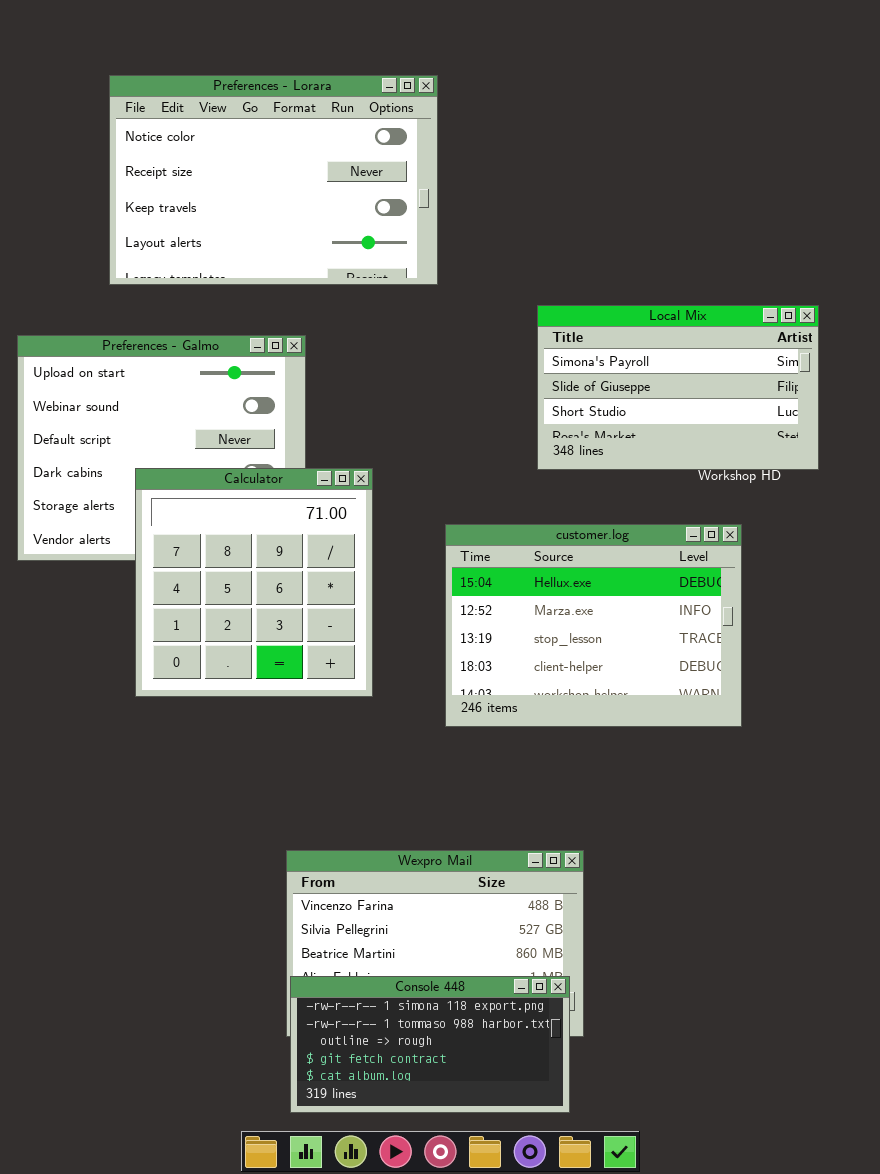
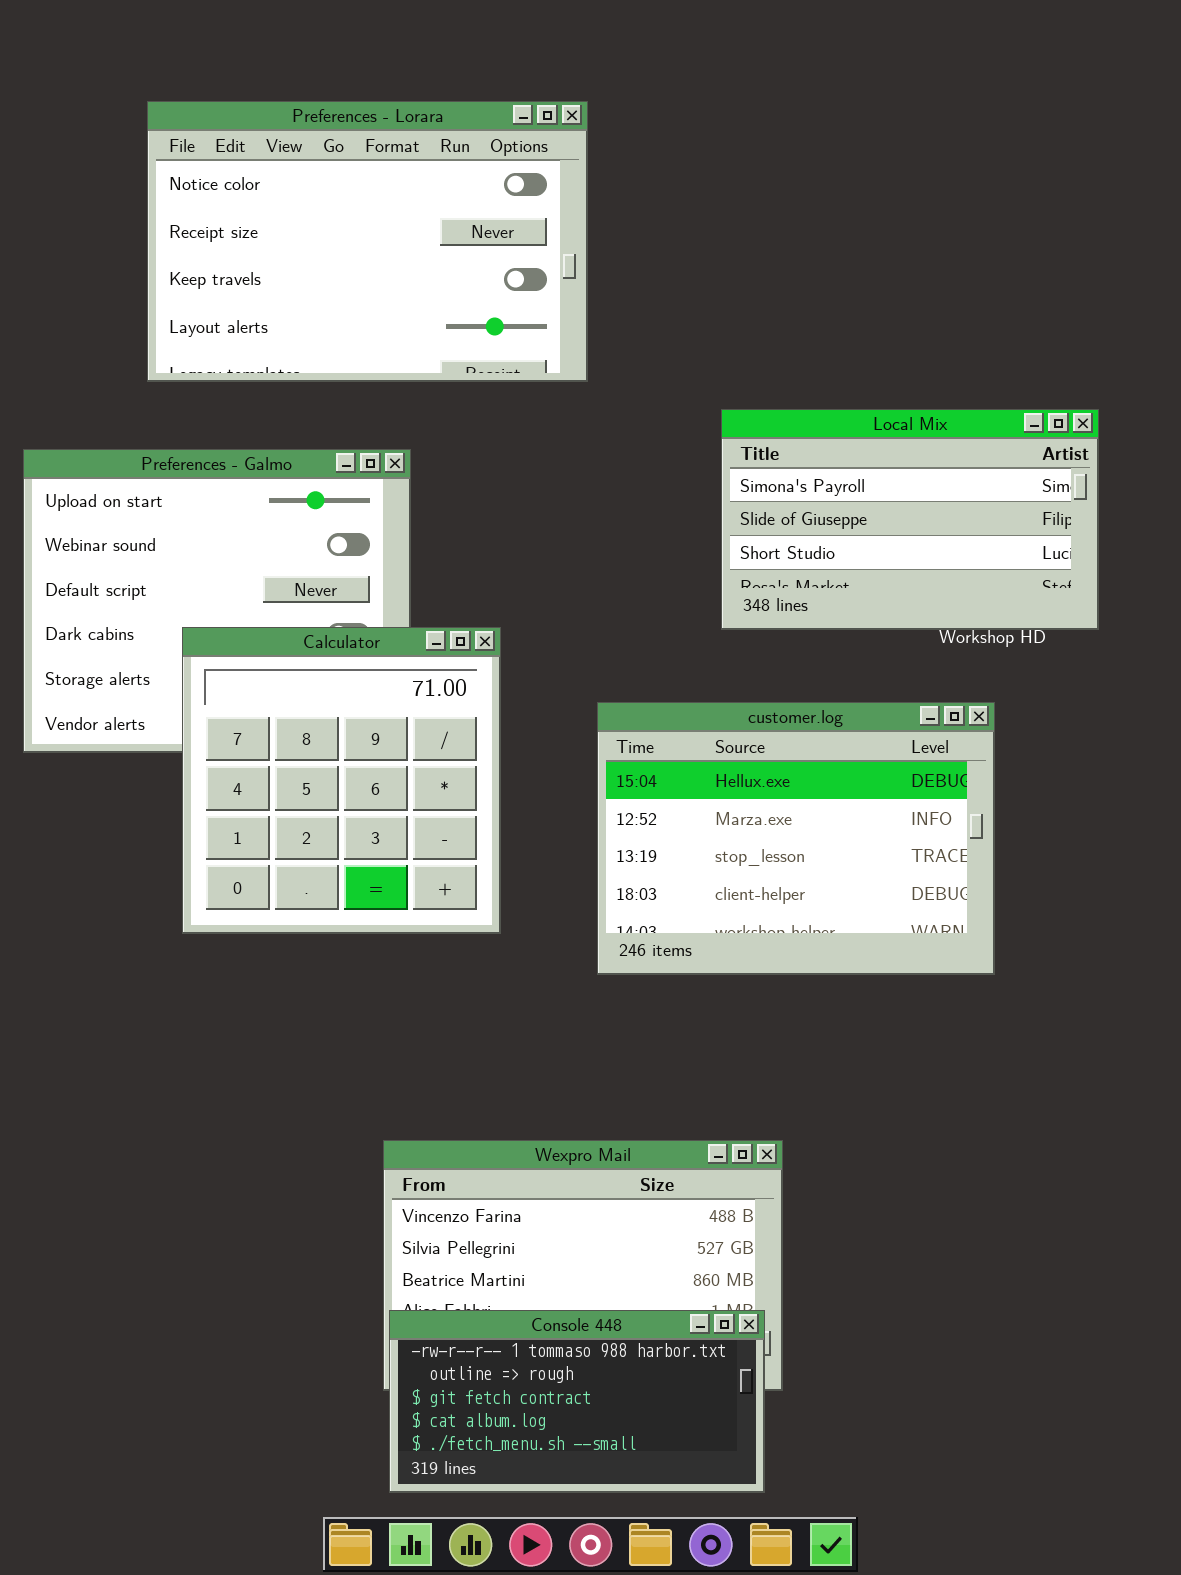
Console 448: [290,976,570,1113] -> [389,1310,765,1493], scrolled down 1 row

